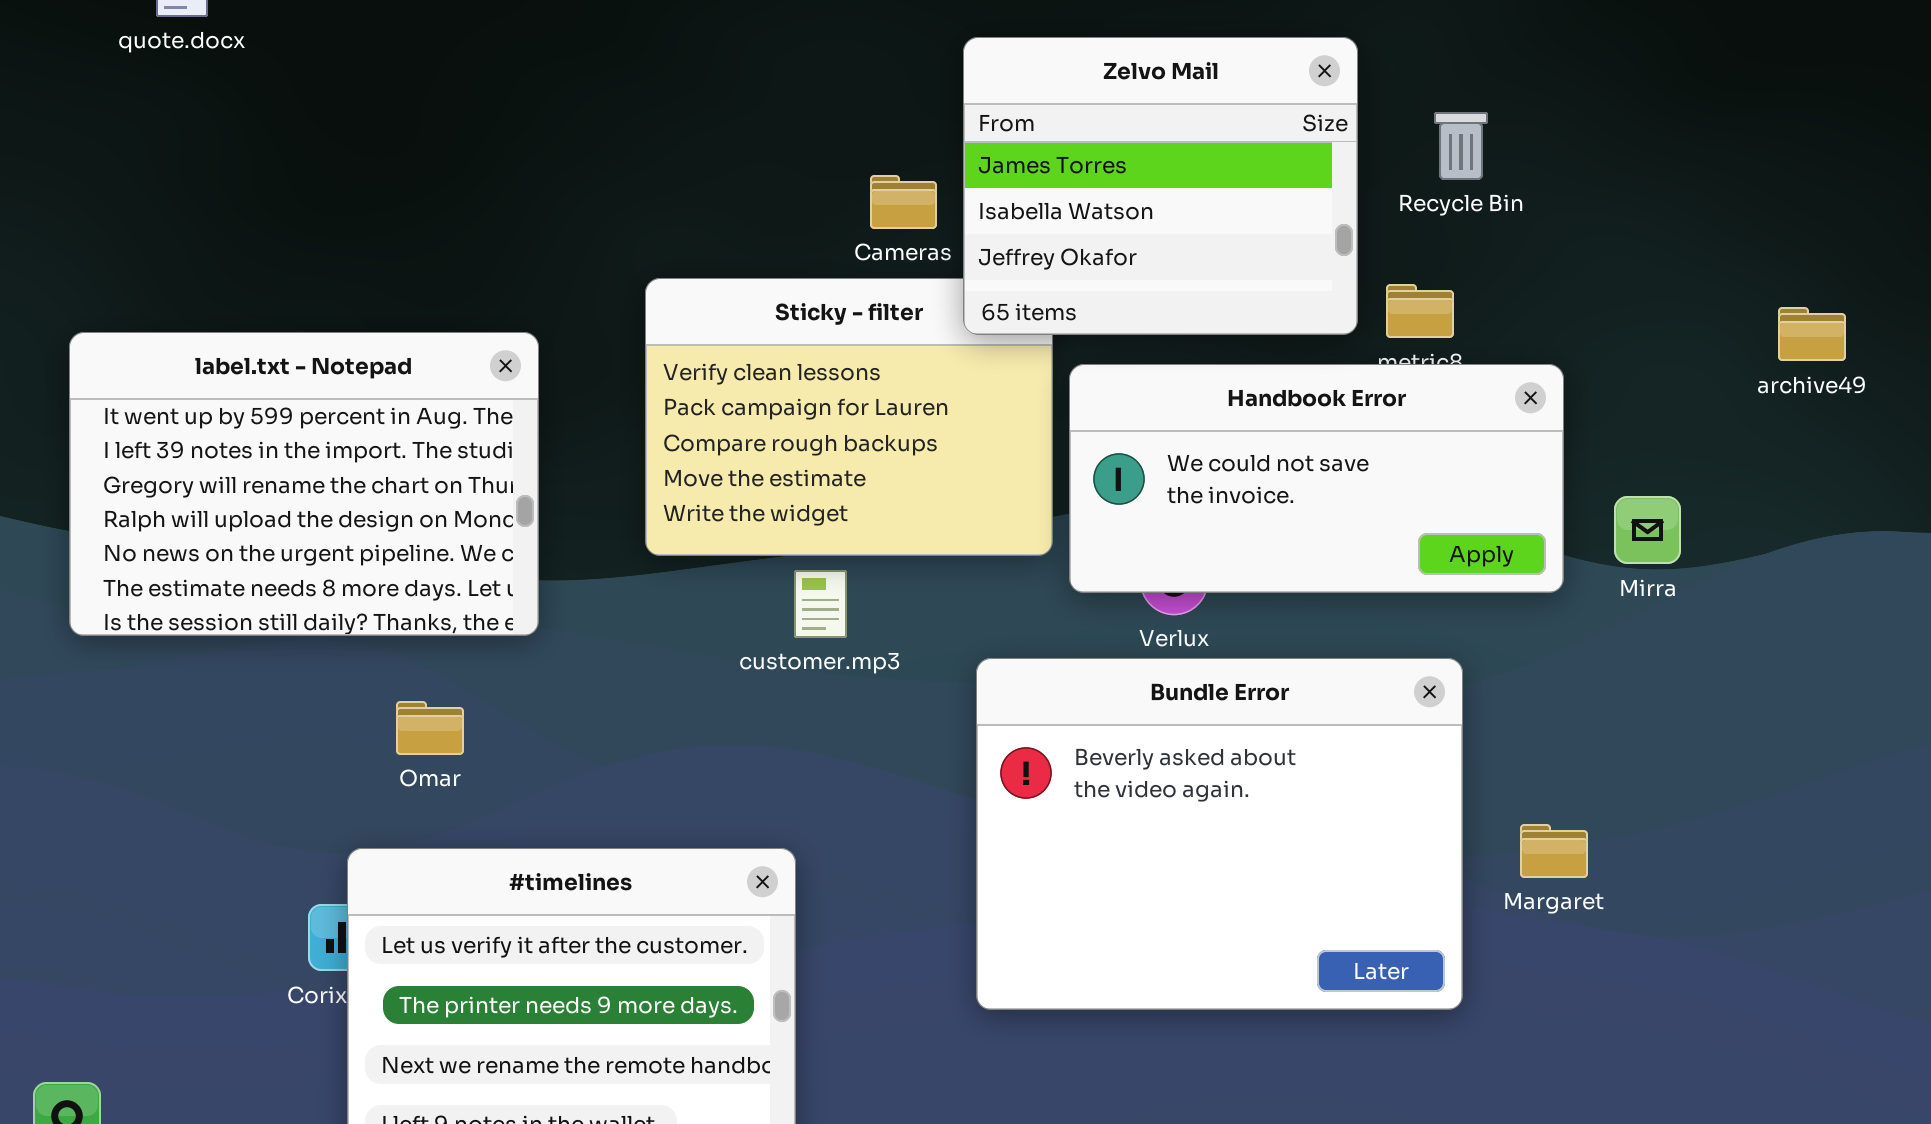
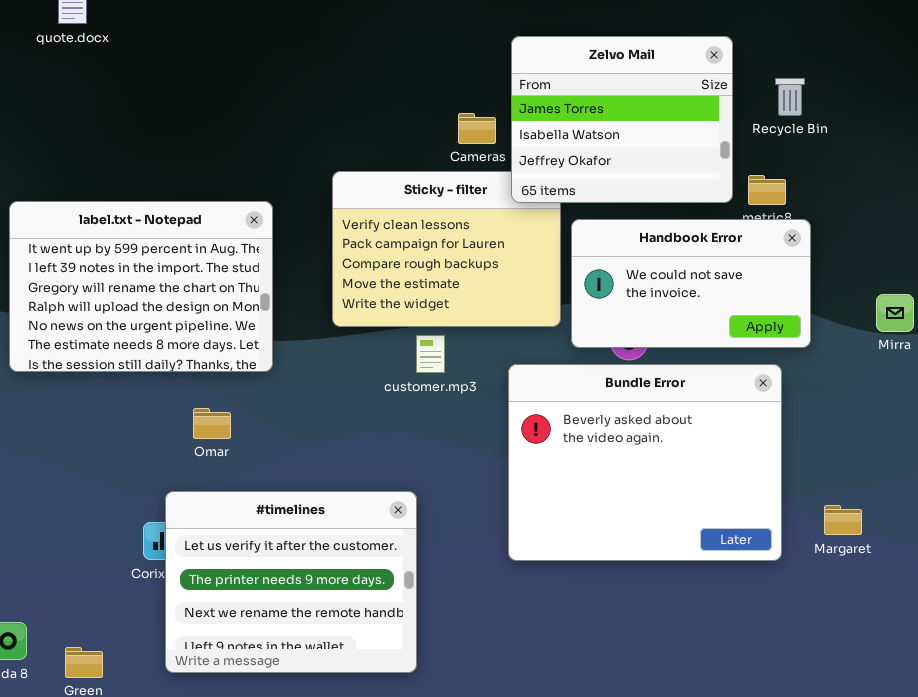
Handbook Error: [1069,364,1564,593] -> [571,219,811,348], resized
Bundle Error: [976,658,1463,1010] -> [508,364,782,561], moved
Margaret: [1520,824,1588,878] -> [824,505,862,535], moved

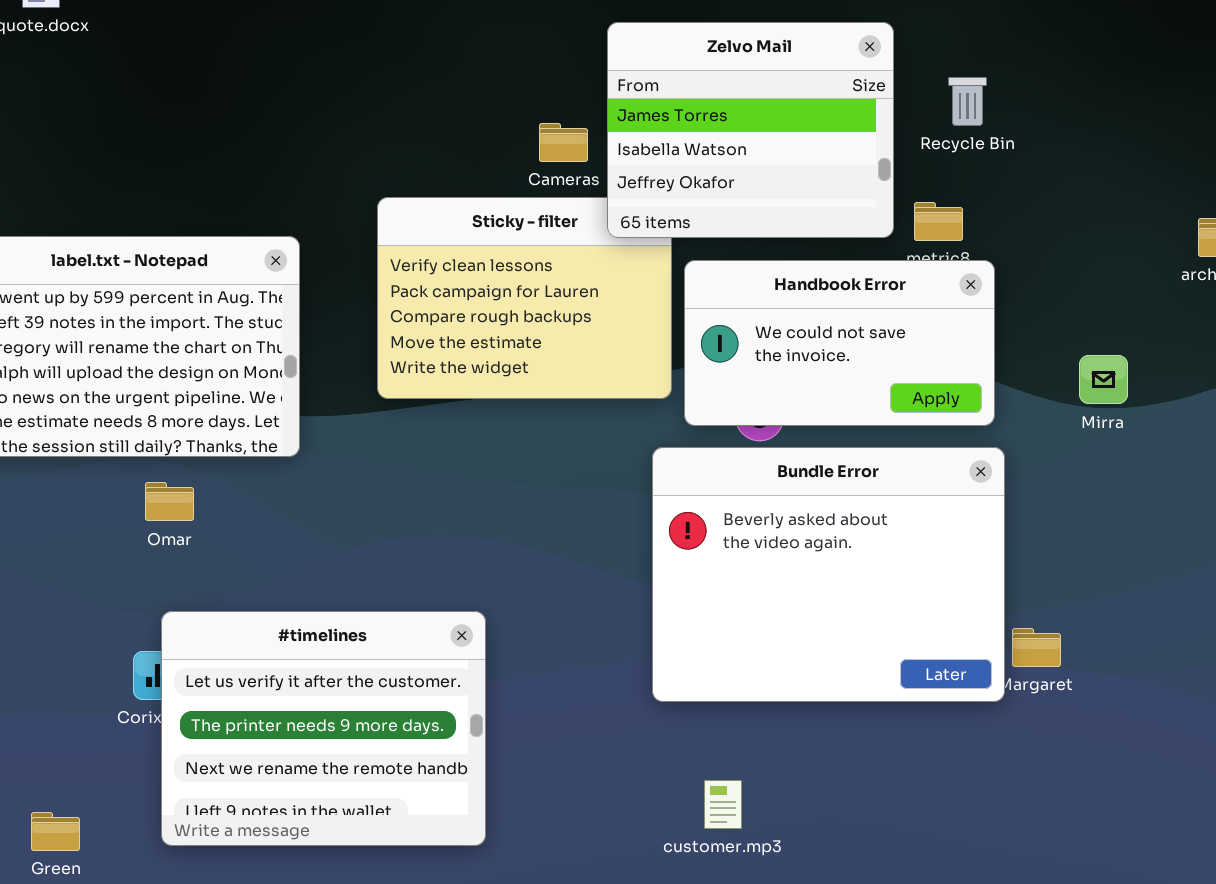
customer.mp3: [416,335,445,373] -> [704,780,742,829], moved
Bundle Error: [508,364,782,561] -> [652,447,1005,702], moved
Omar: [193,408,231,439] -> [145,482,194,521], moved

